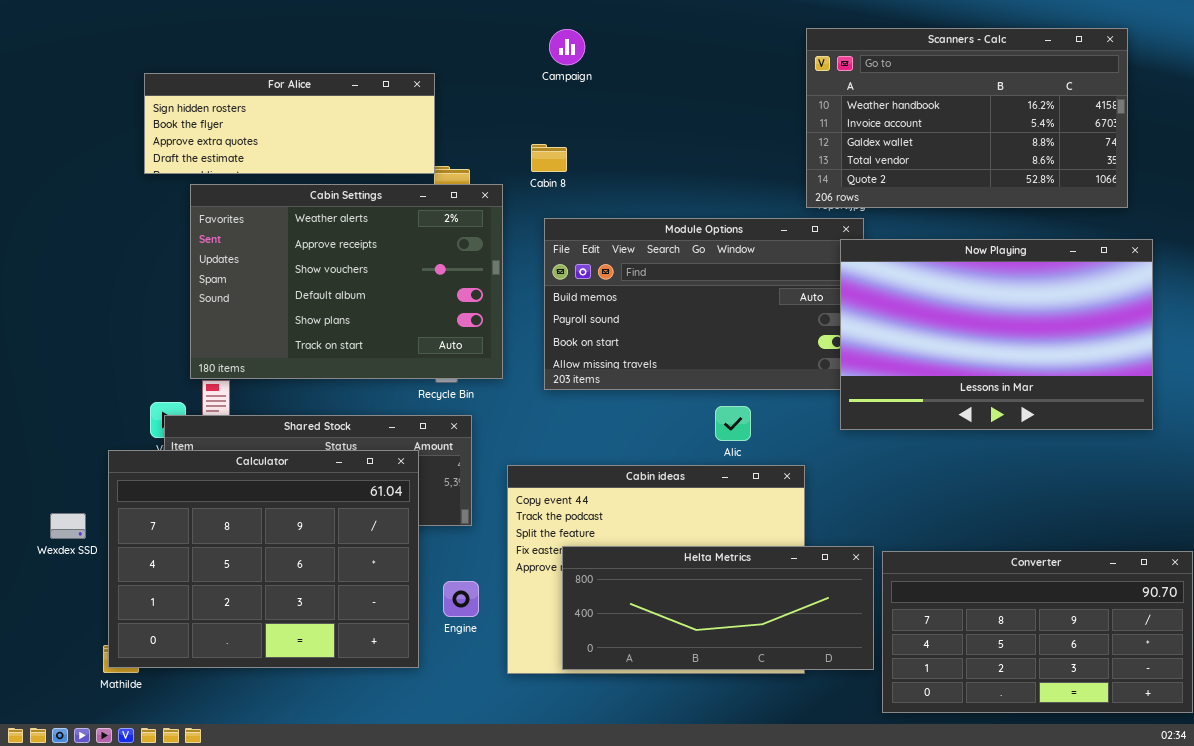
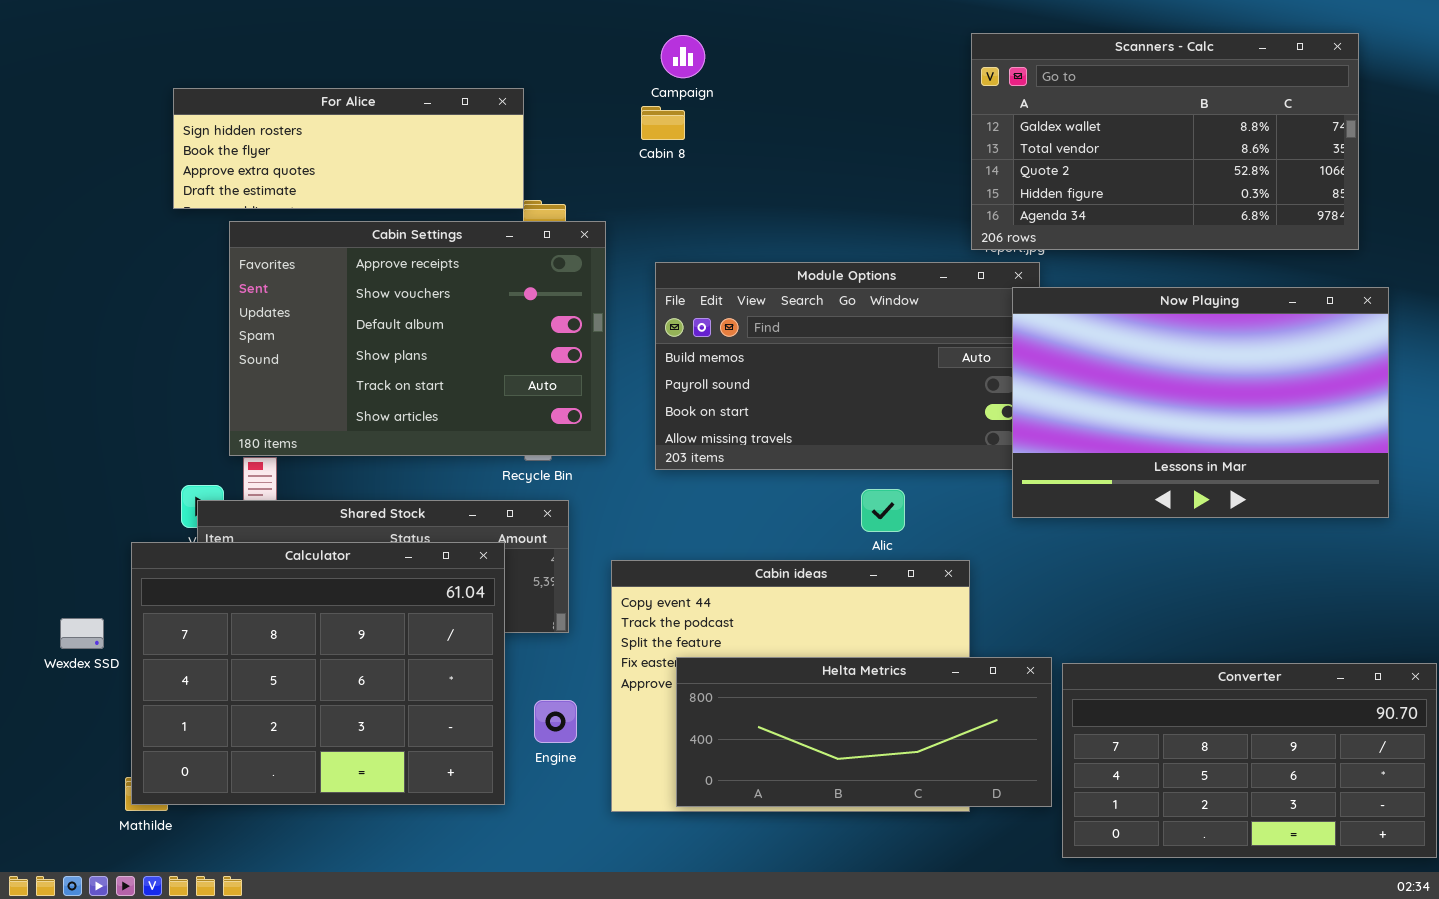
Scanners - Calc: [806,28,1128,208] -> [971,33,1359,250], scrolled down 2 rows
Cabin 8: [531,144,567,172] -> [641,106,685,140], moved
Cabin Settings: [190,184,503,379] -> [229,221,606,456], scrolled down 1 row

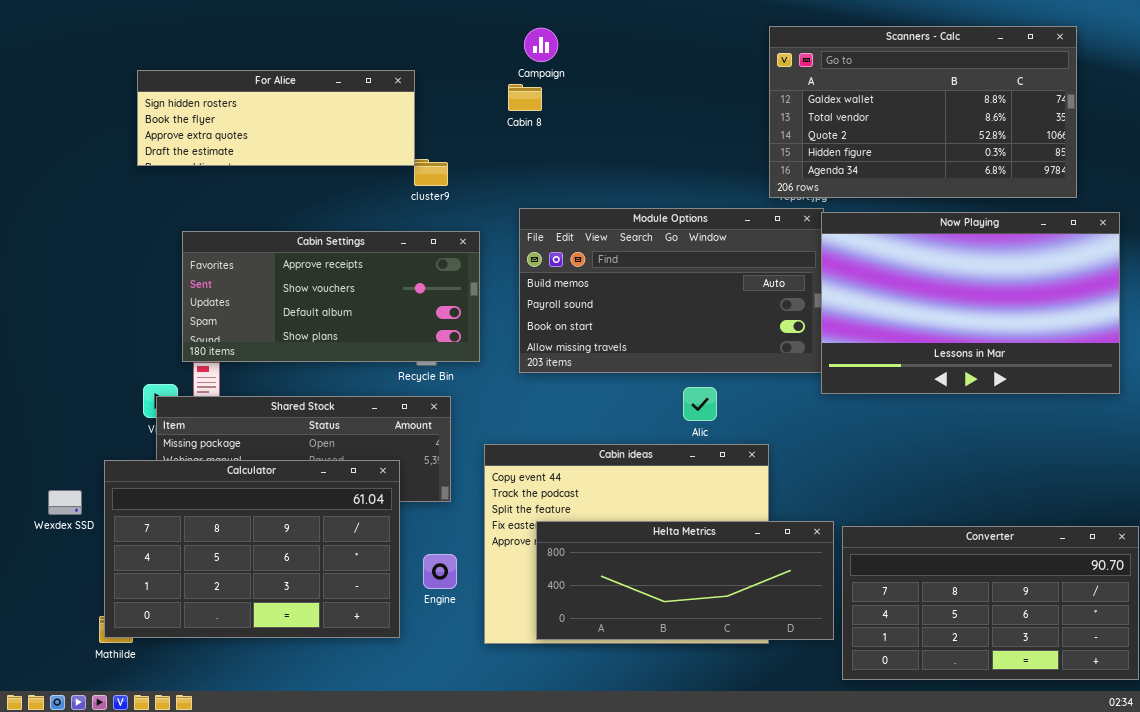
Cabin Settings: [229,221,606,456] -> [182,231,480,362], resized
Now Playing: [1012,287,1389,518] -> [821,212,1120,394], moved
Calculator: [131,542,505,805] -> [104,460,400,638], resized

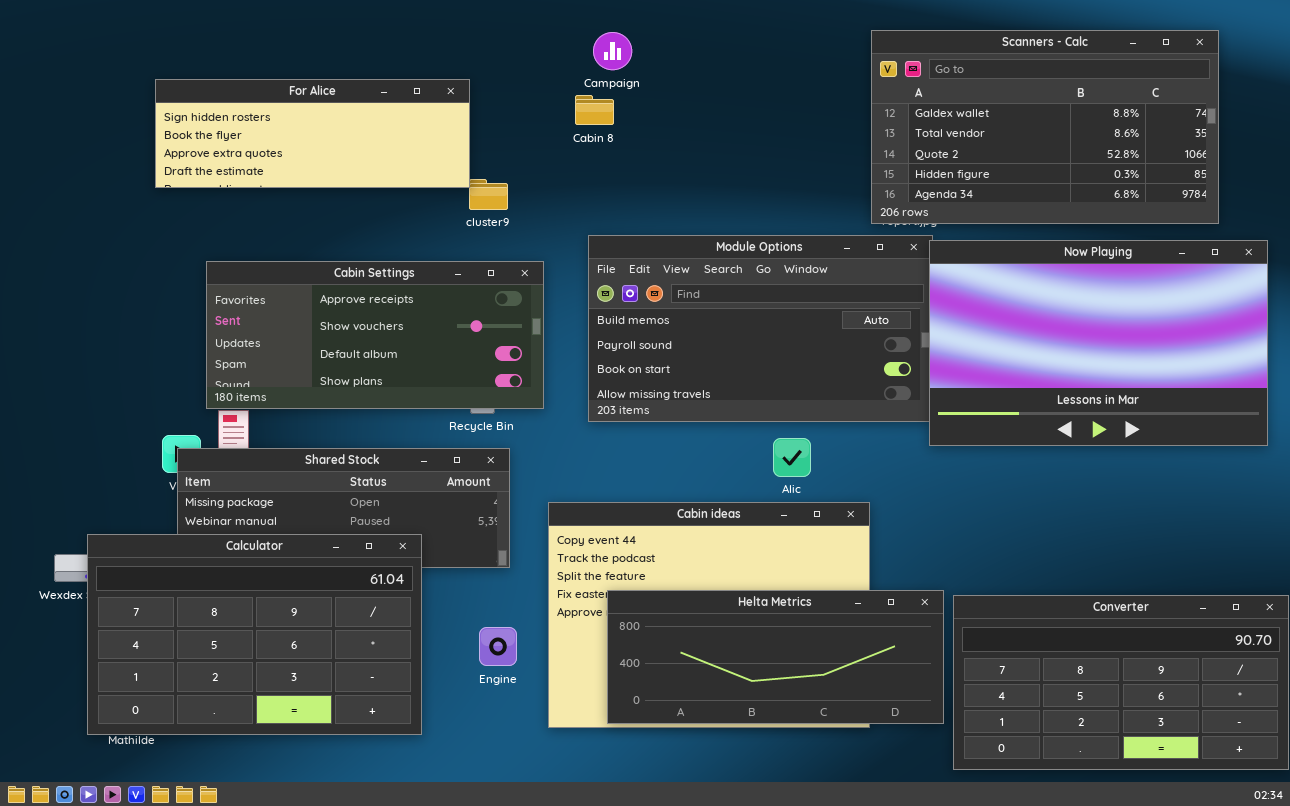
Calculator: [104,460,400,638] -> [87,534,422,735], moved

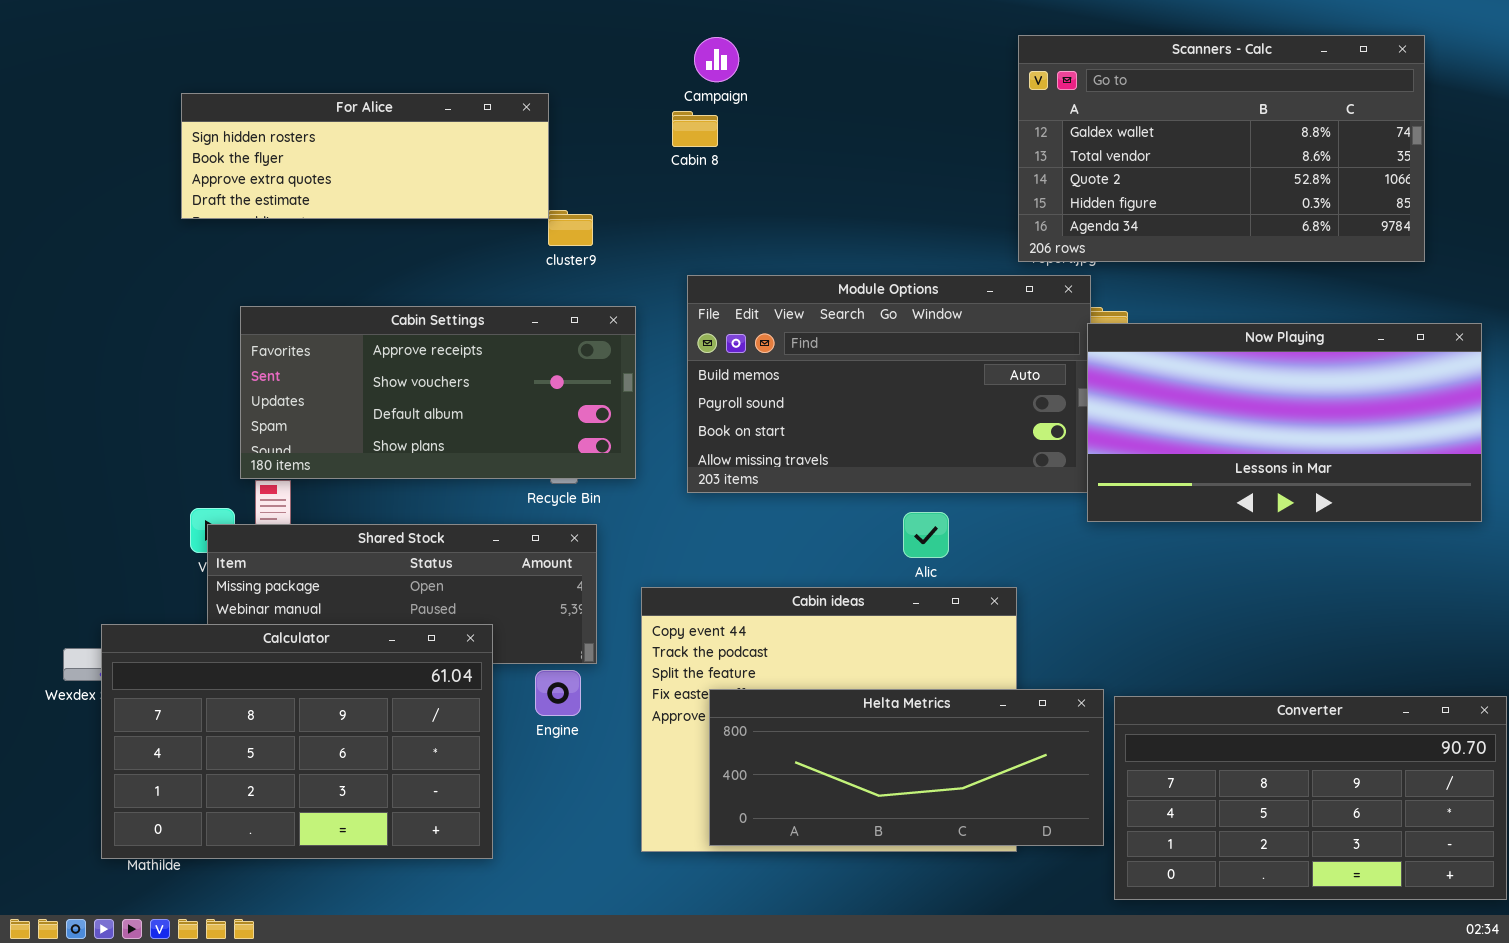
Now Playing: [929,240,1268,446] -> [1087,323,1482,522], resized
Engine: [479,627,517,666] -> [535,670,581,716], moved

